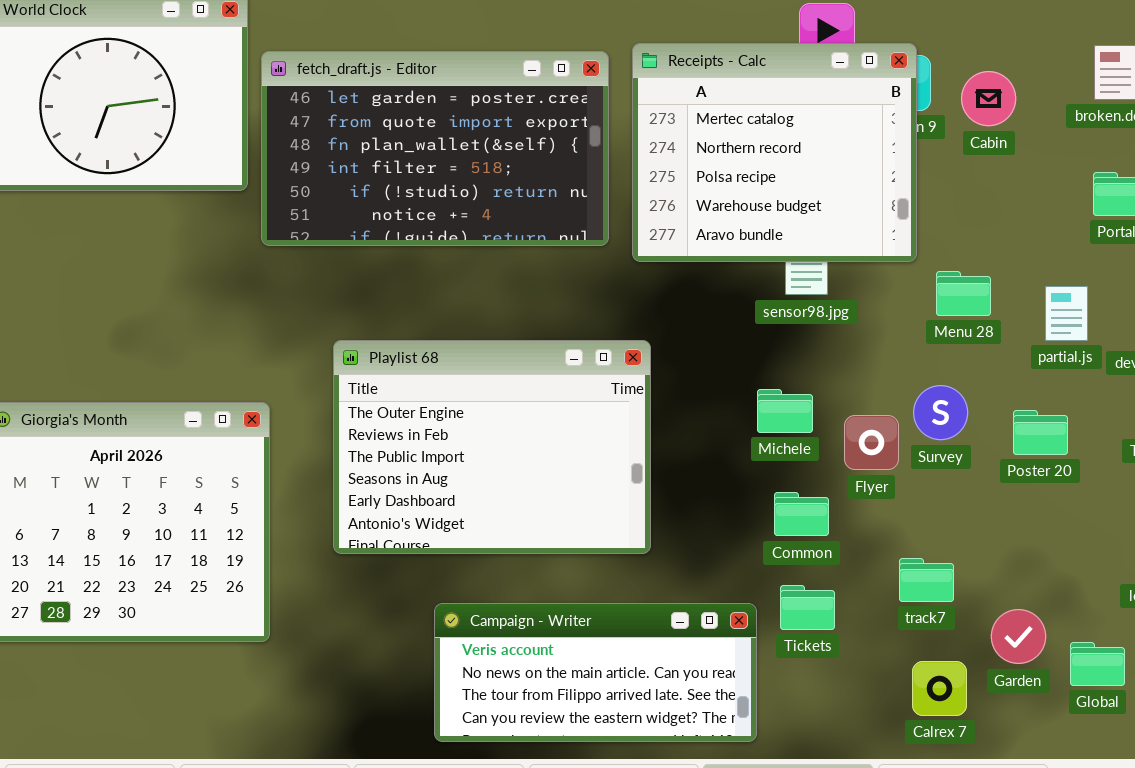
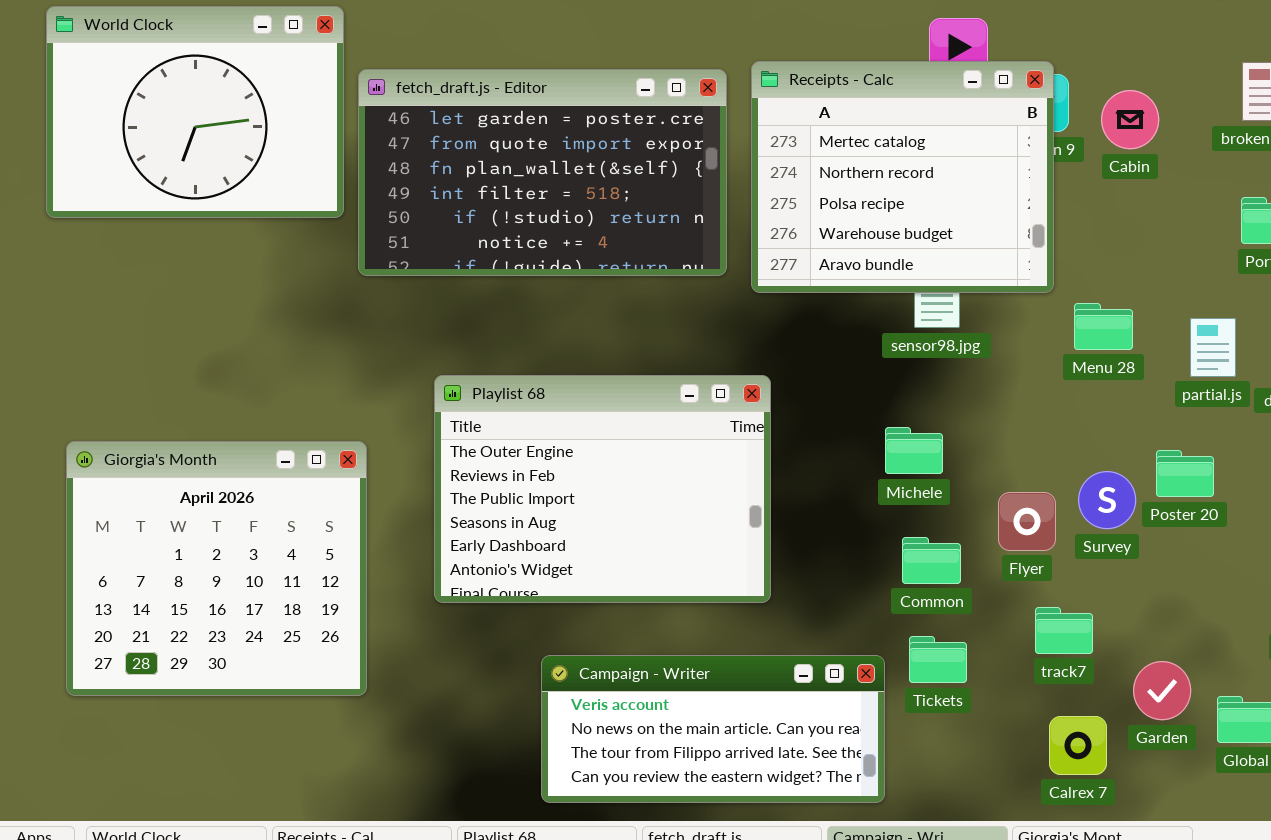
Survey: [913,385,968,440] -> [1078,471,1136,529], moved
Flyer: [844,415,899,470] -> [998,492,1056,551], moved

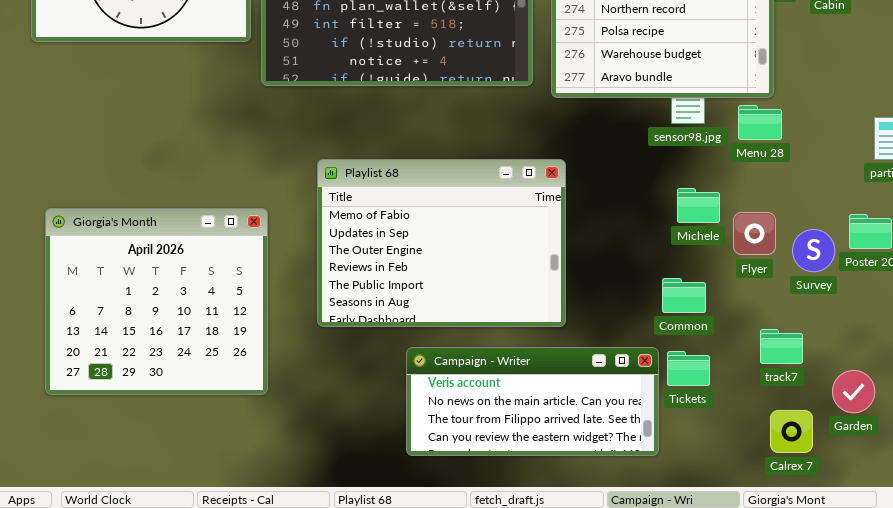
Menu 28: [1074,303,1133,350] -> [738,105,782,140], moved
Playlist 68: [434,375,771,603] -> [317,159,566,327], scrolled up 2 rows
Michele: [885,427,943,474] -> [677,188,720,223], moved
Flyer: [998,492,1056,551] -> [733,212,776,255], moved
Campaign - Writer: [541,655,885,803] -> [406,347,659,456], moved

